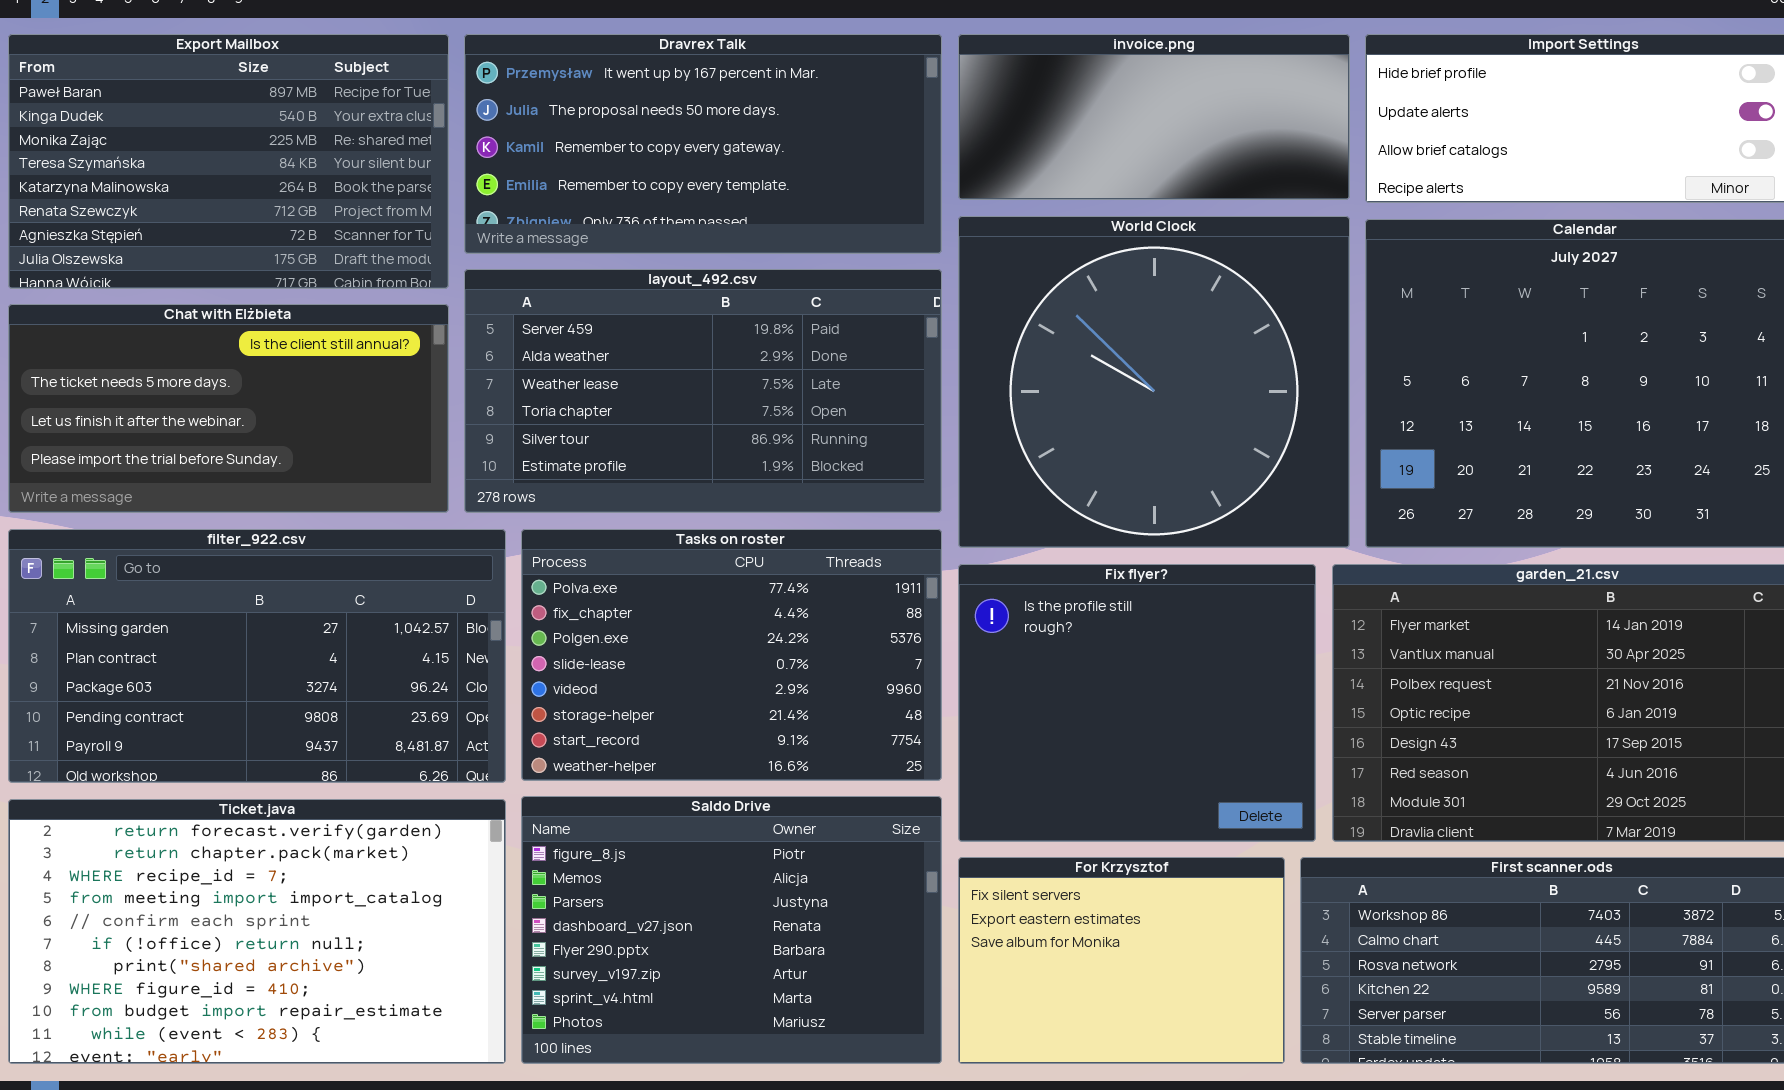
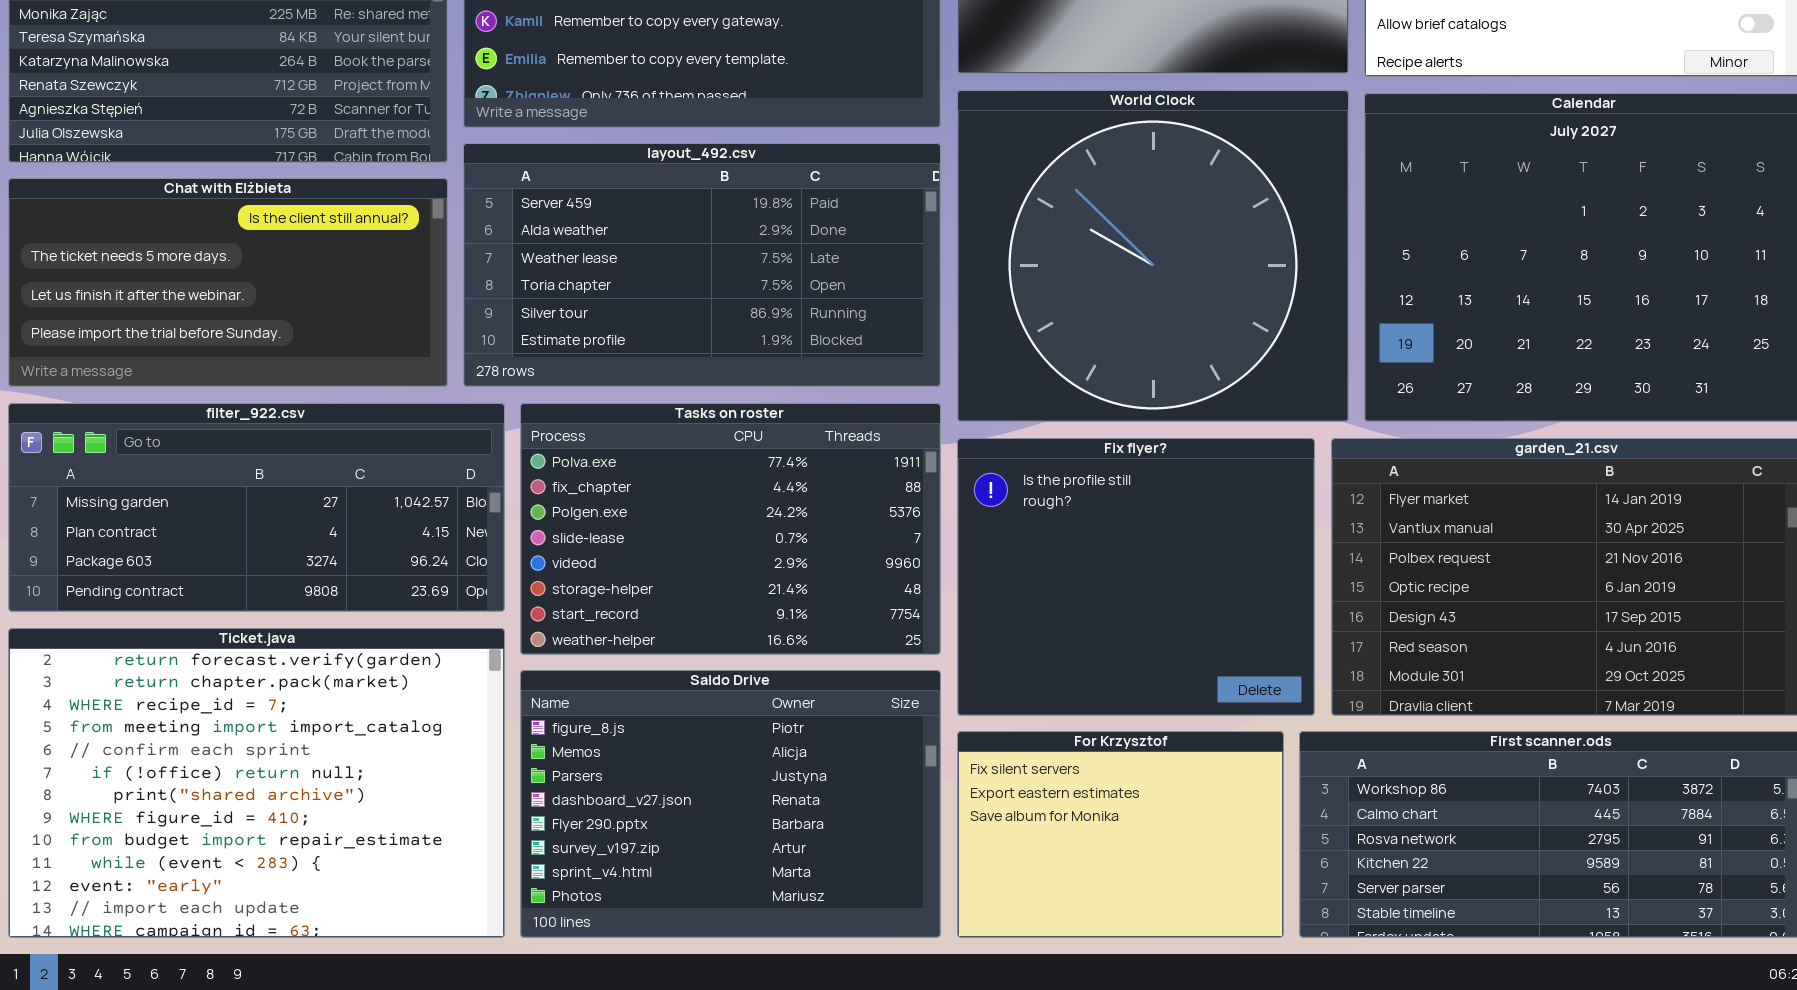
filter_922.csv: [8,529,506,783] -> [8,403,505,612], resized
Ticket.java: [8,799,506,1064] -> [8,628,505,938], resized

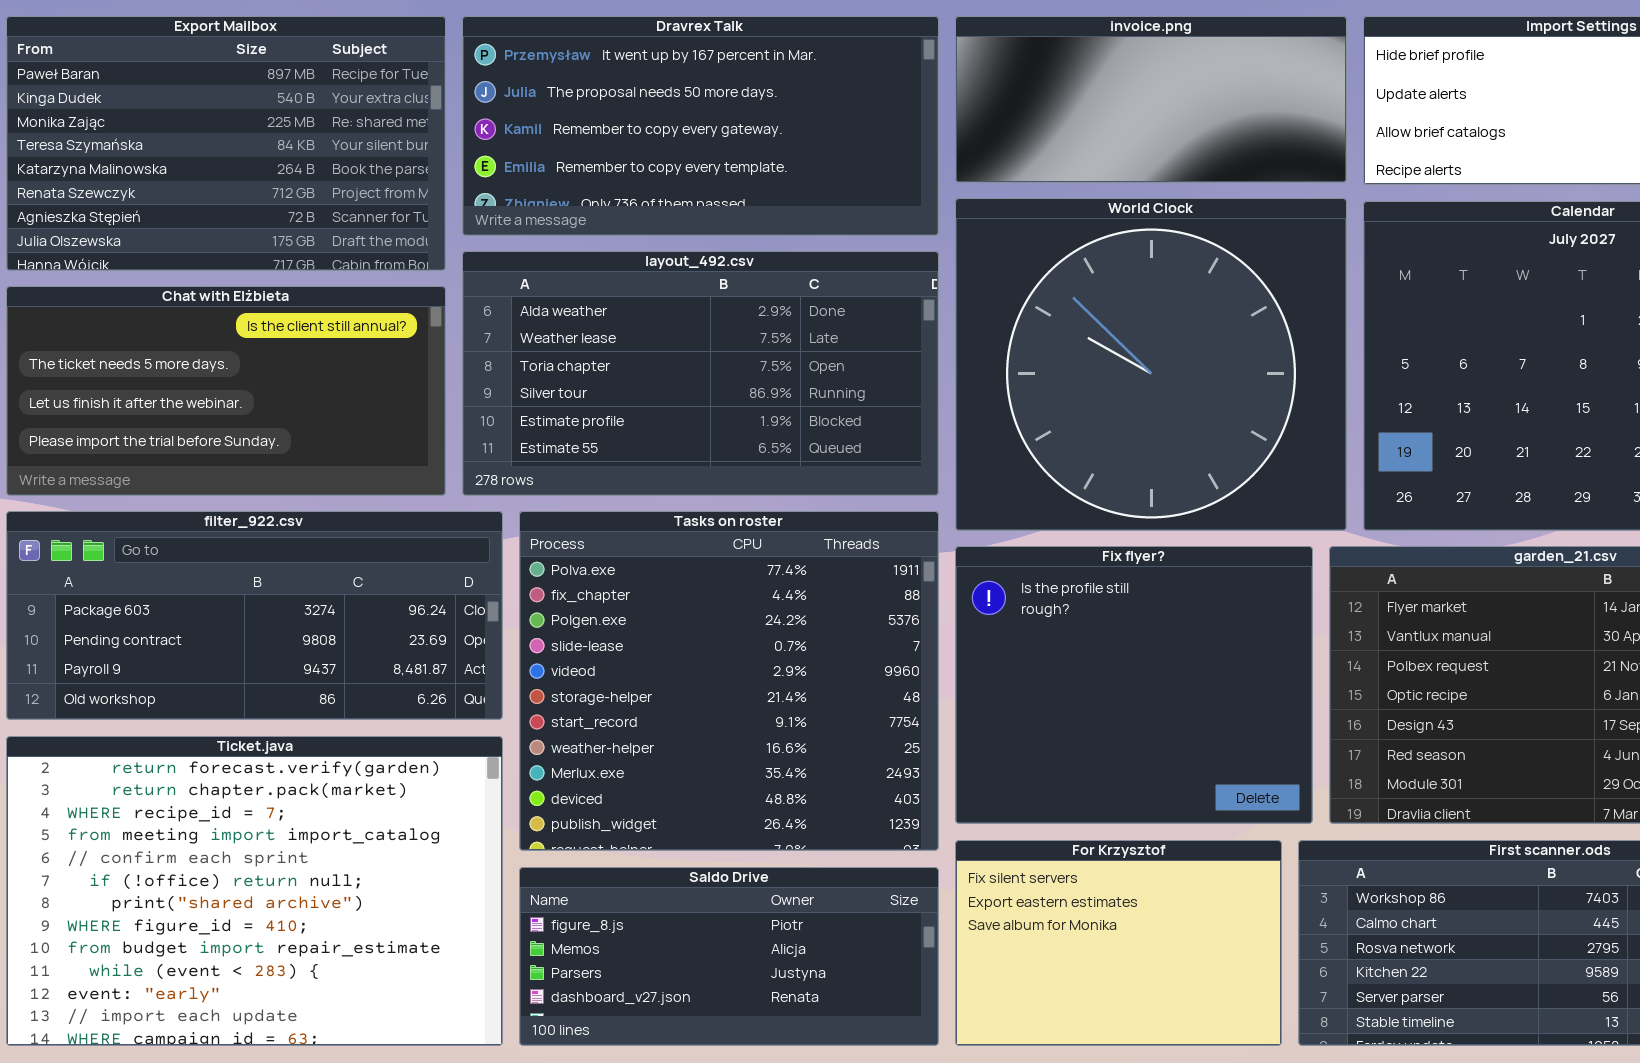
layout_492.csv: [463,143,941,387] -> [462,251,939,496], scrolled down 1 row
filter_922.csv: [8,403,505,612] -> [6,511,503,720], scrolled down 2 rows
Tasks on roster: [520,403,941,655] -> [519,511,939,851], resized
Saldo Drive: [520,670,941,938] -> [519,867,939,1046], resized

